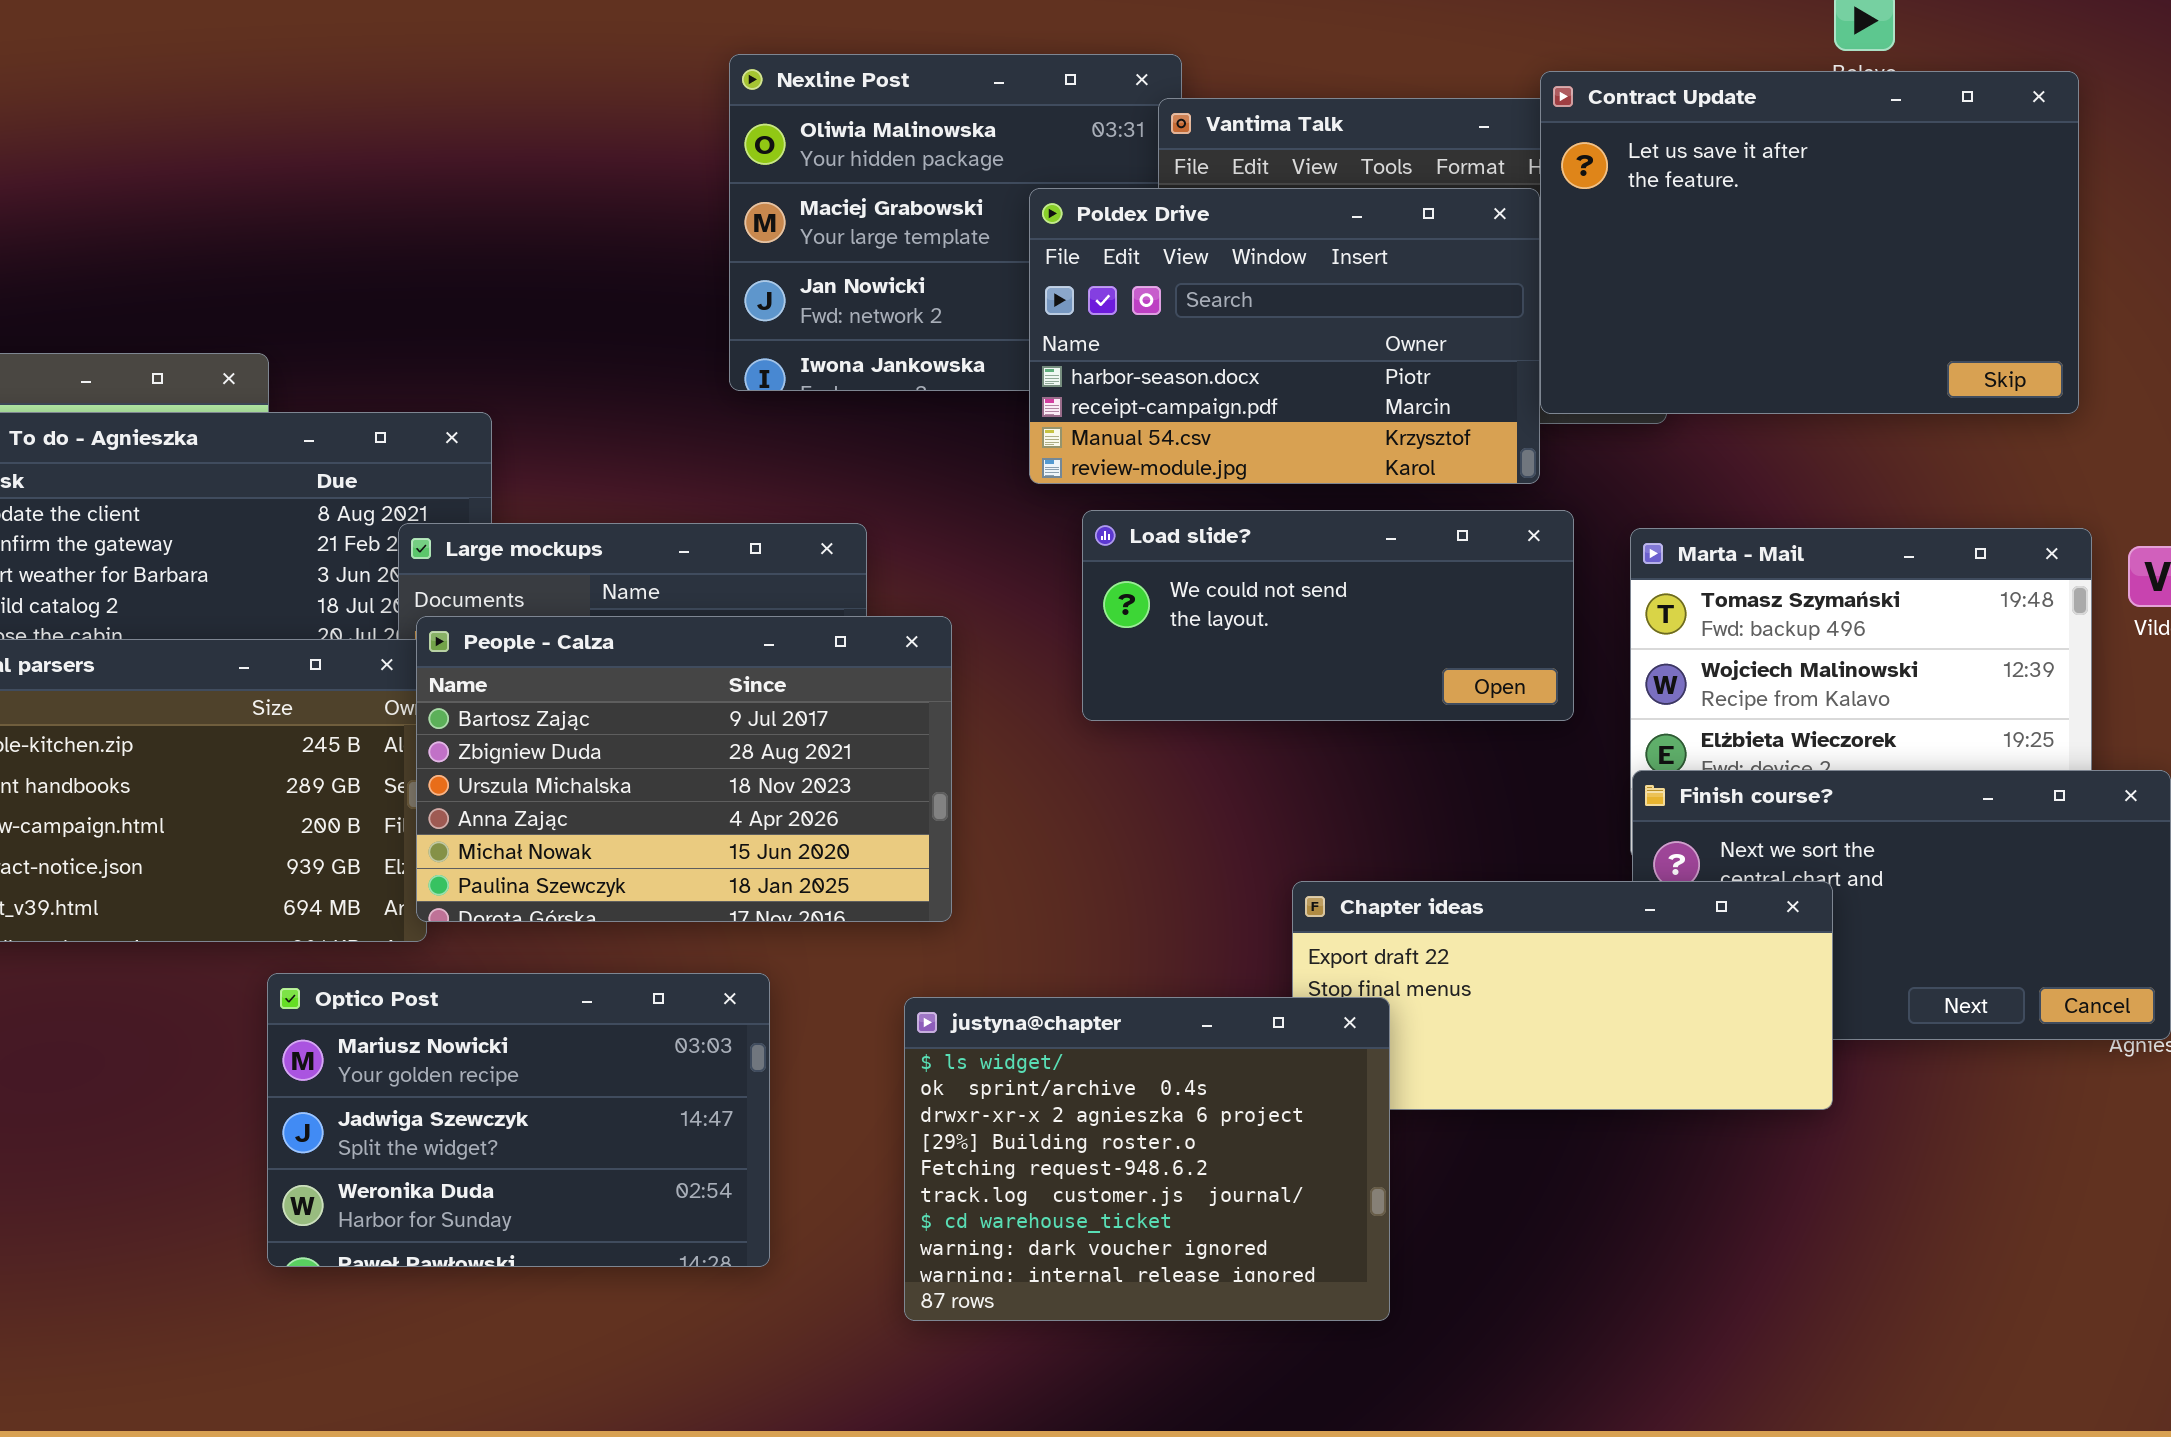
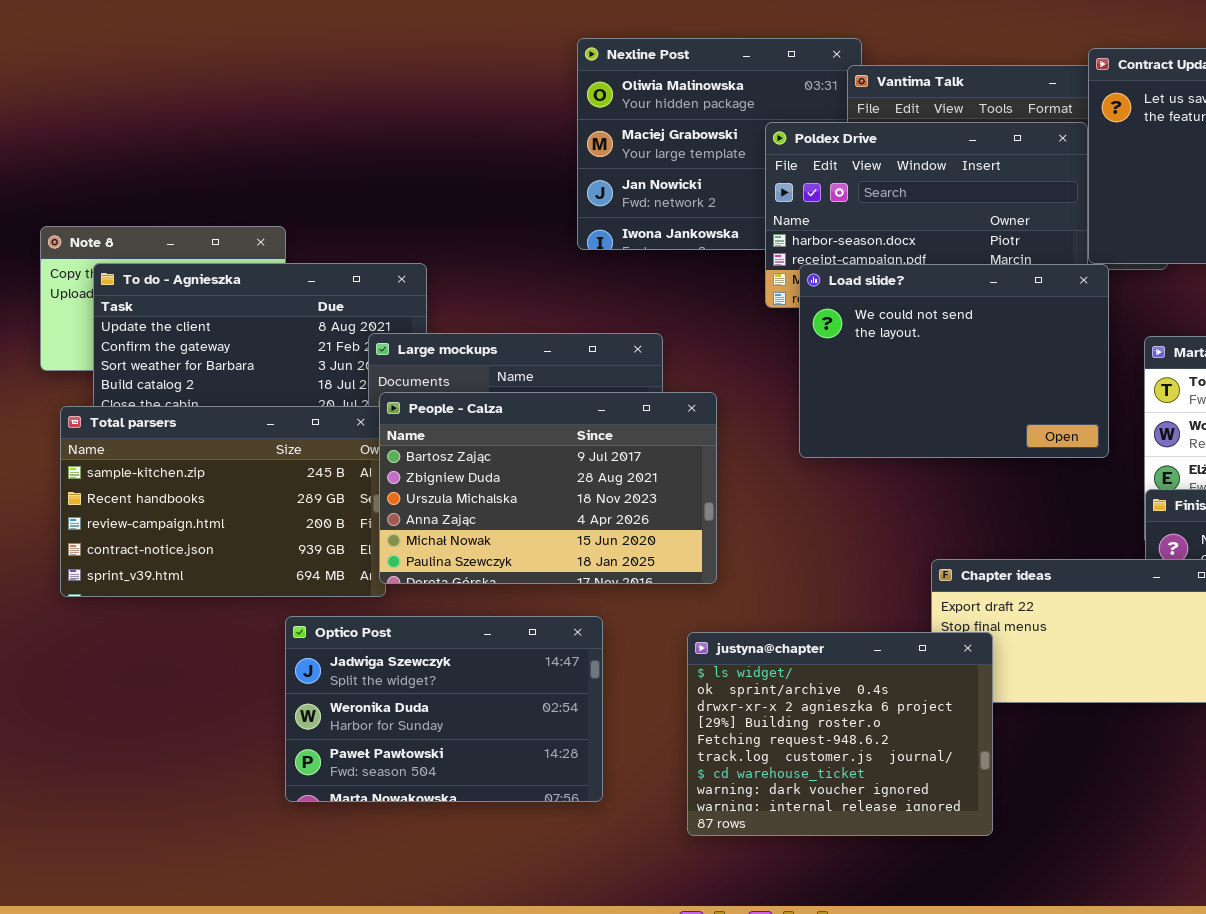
Load slide?: [1082,510,1574,721] -> [799,264,1109,458], resized
Optico Post: [267,973,770,1267] -> [285,616,603,802], scrolled down 1 row

